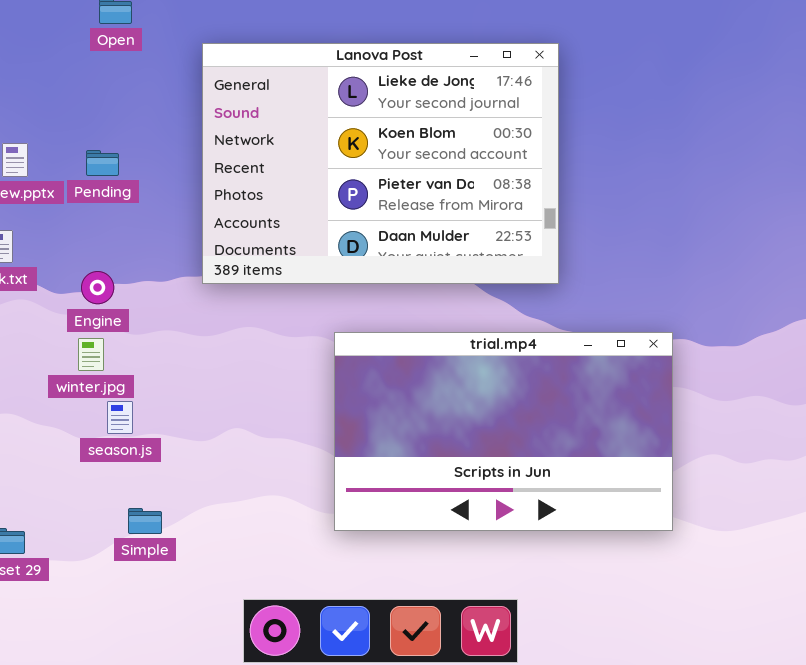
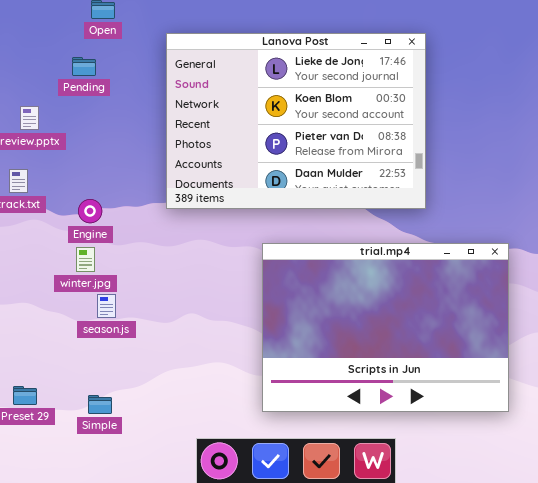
Pending: [86,150,119,176] -> [72,57,96,76], moved
trial.mp4: [334,332,673,531] -> [262,243,509,412], resized
Simple: [128,508,162,534] -> [88,395,112,414], moved

